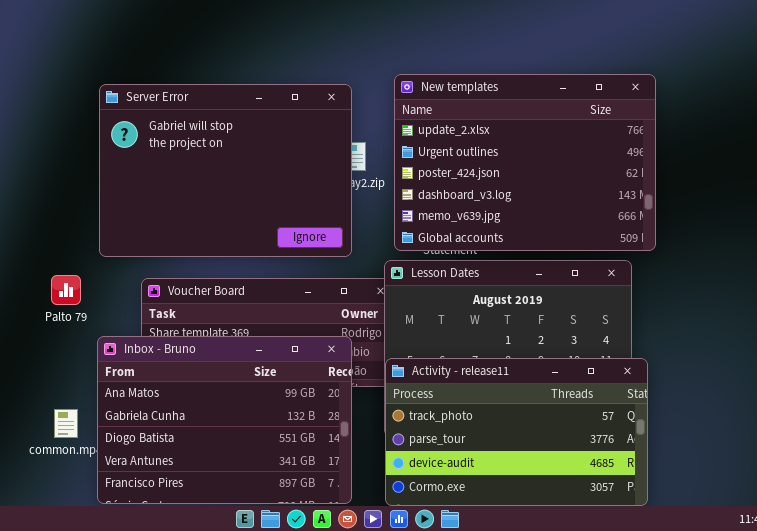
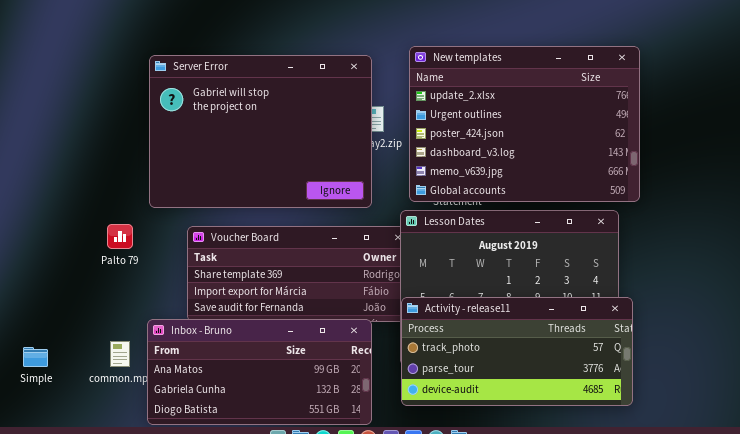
Inbox - Bruno: [97,336,352,504] -> [147,319,372,425], resized
Activity - release11: [385,358,648,506] -> [401,297,633,406], resized

